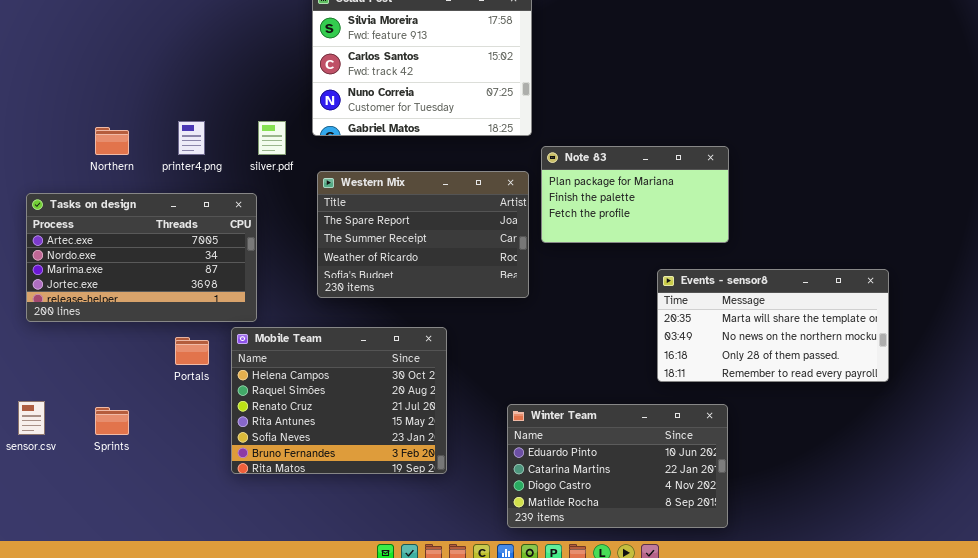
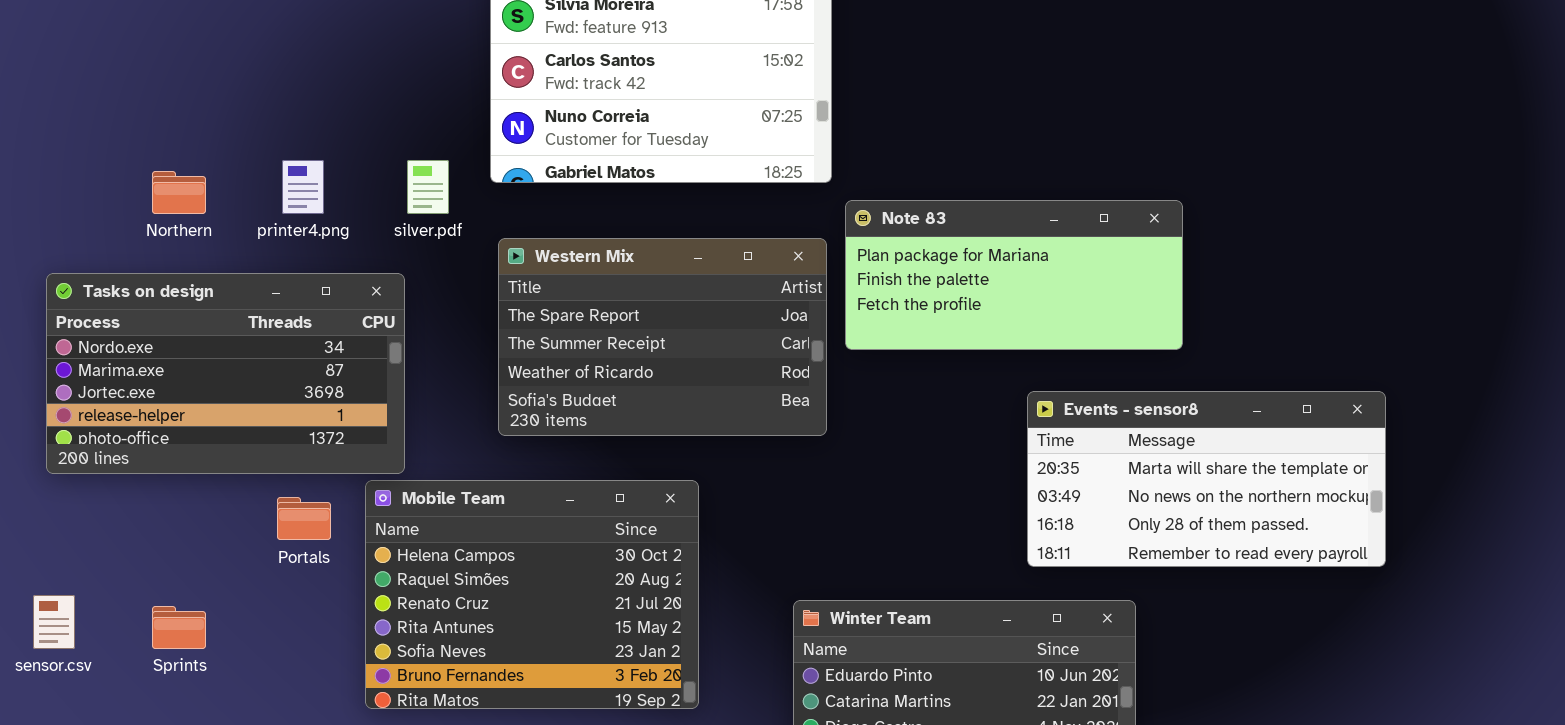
Note 83: [541,146,729,243] -> [845,200,1183,350], resized
Tasks on design: [26,193,257,322] -> [46,273,405,474], scrolled down 1 row

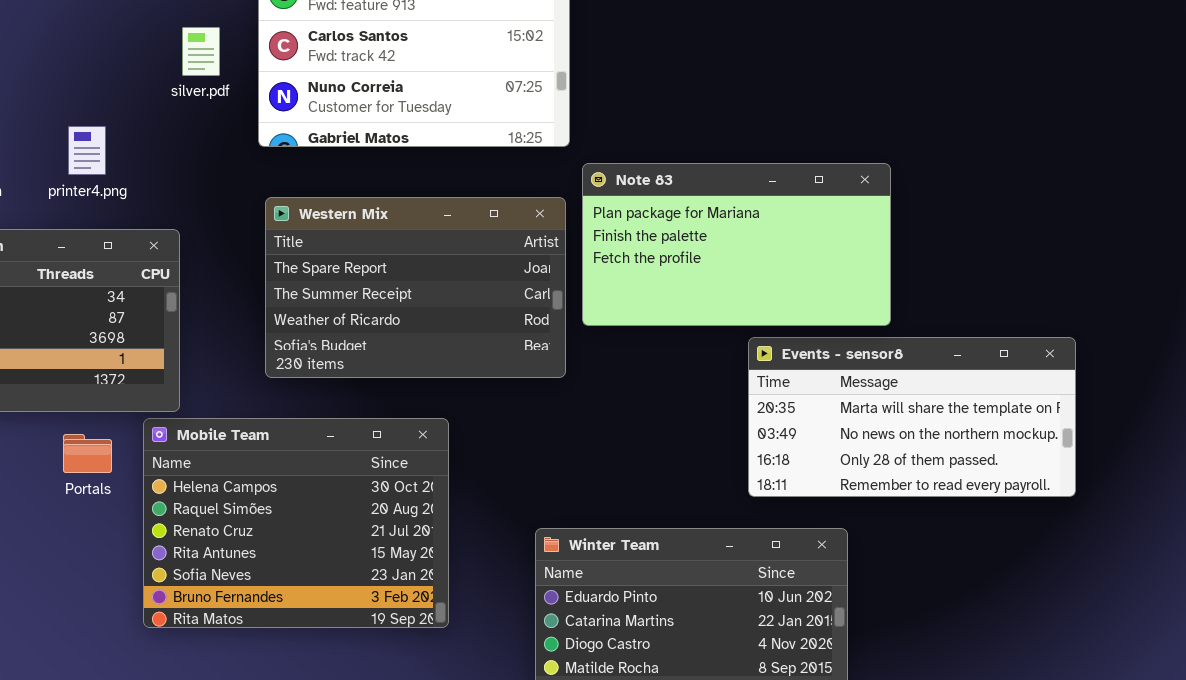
silver.pdf: [407,160,449,214] -> [182,27,220,76], moved
Note 83: [845,200,1183,350] -> [582,163,891,326], resized

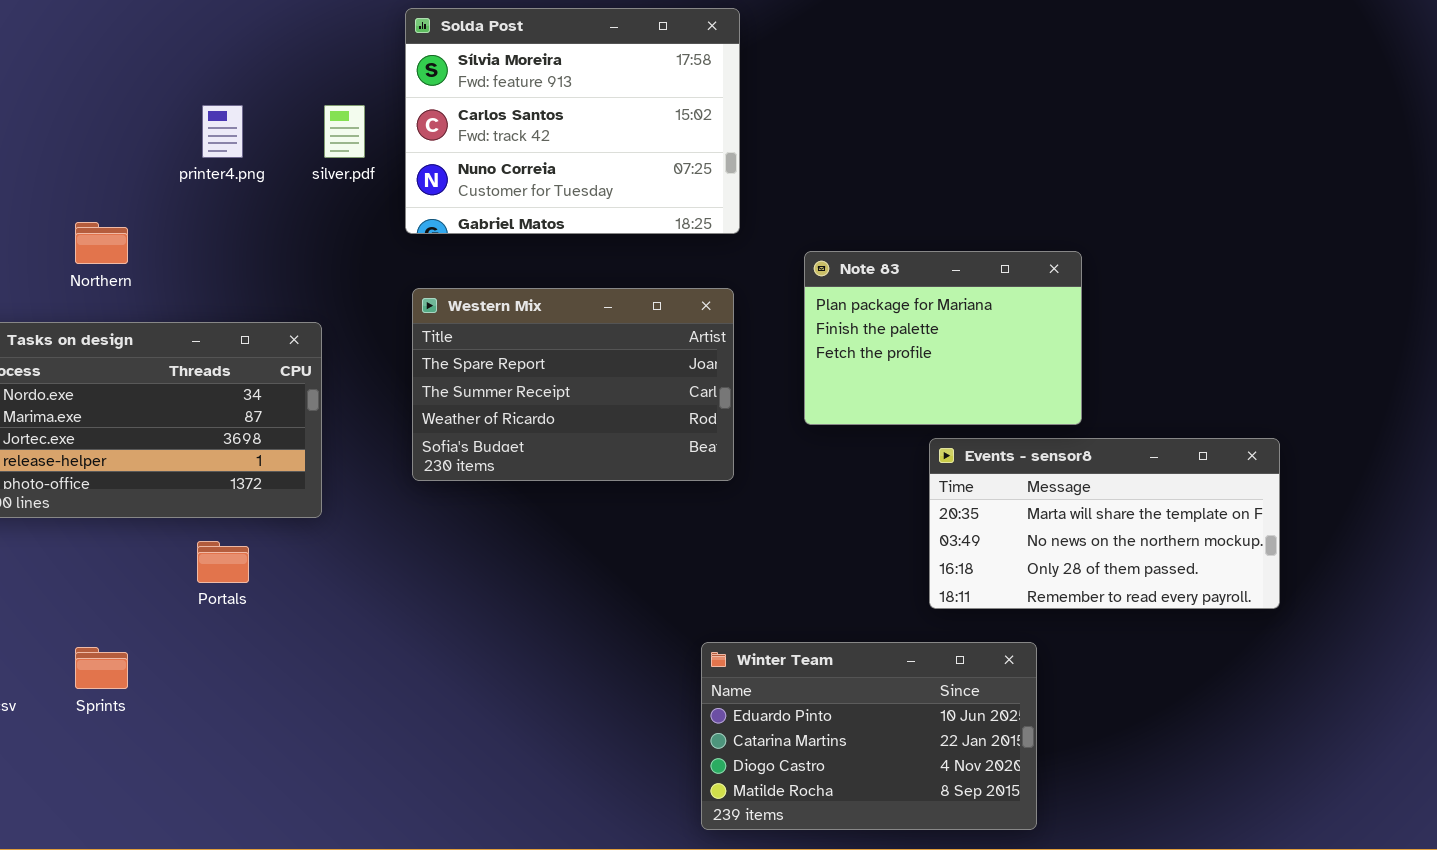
printer4.png: [68,126,106,175] -> [202,105,243,158], moved
Note 83: [582,163,891,326] -> [804,251,1082,425], resized
Mobile Team: [143,418,449,628] -> none, closed

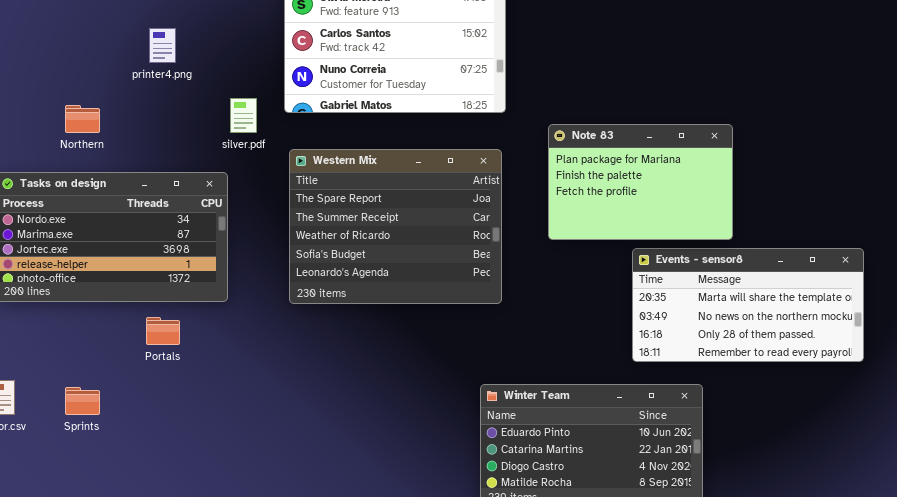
silver.pdf: [324,105,365,158] -> [230,98,257,133], moved
Western Mix: [412,288,734,481] -> [289,149,502,304], resized

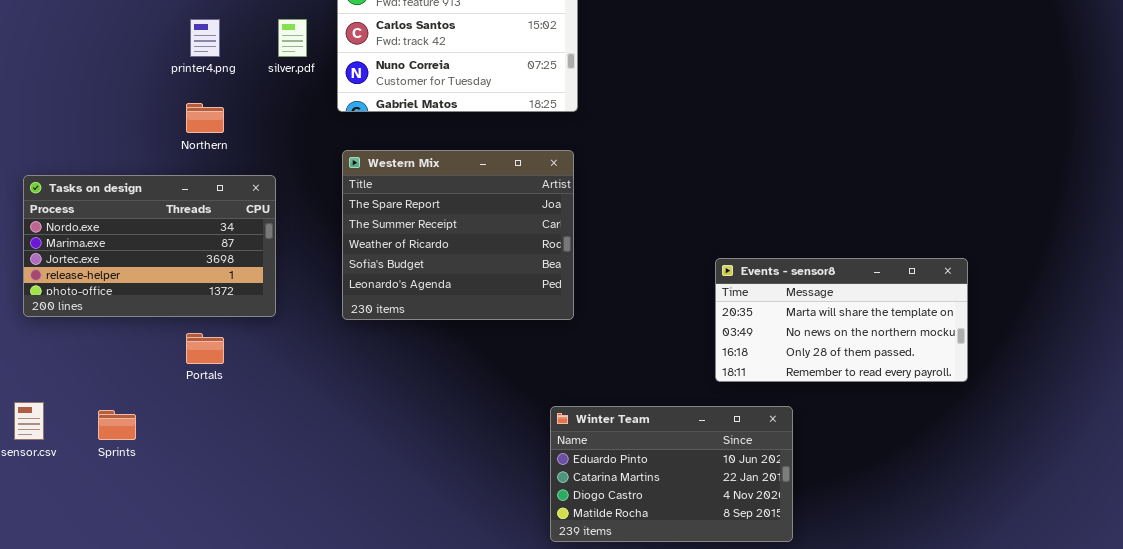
silver.pdf: [230,98,257,133] -> [278,19,307,57], moved
Northern: [65,105,100,133] -> [186,103,224,133], moved
Note 83: [548,124,733,240] -> none, closed

